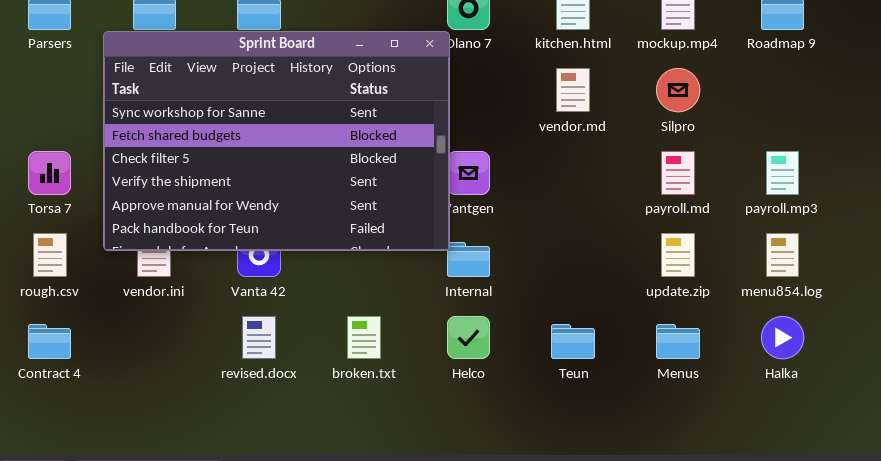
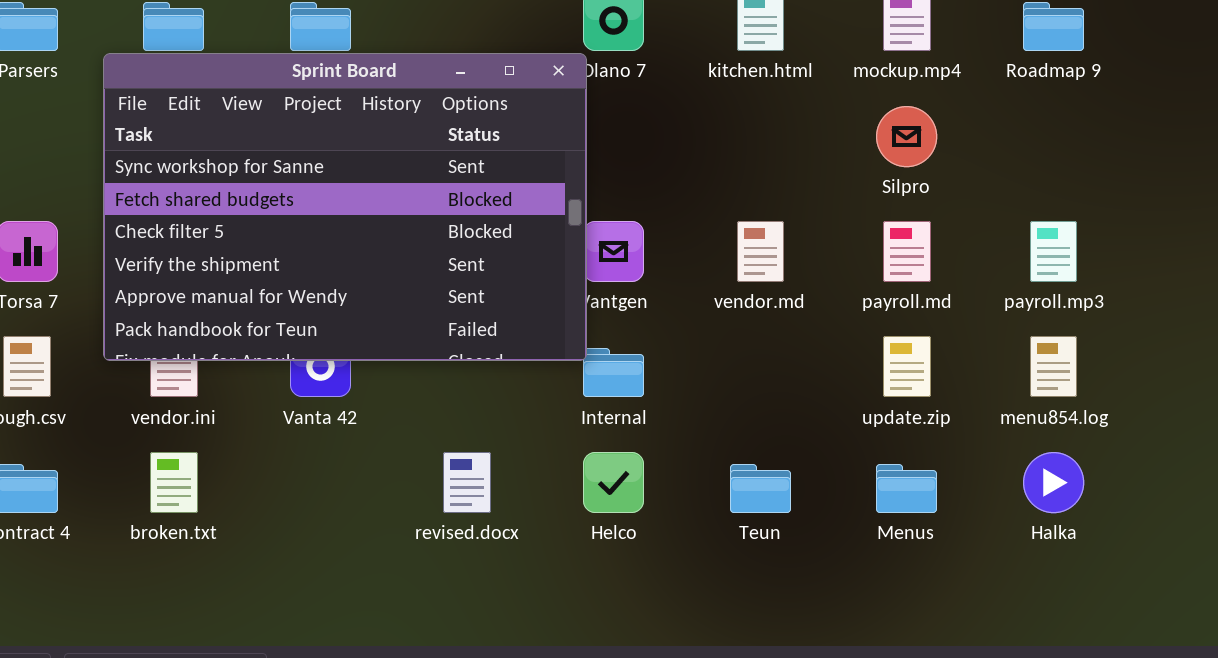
vendor.md: [556,68,590,112] -> [737,221,784,282], moved
revised.docx: [242,316,276,359] -> [443,452,491,513], moved
broken.txt: [347,316,381,359] -> [150,452,198,513], moved

